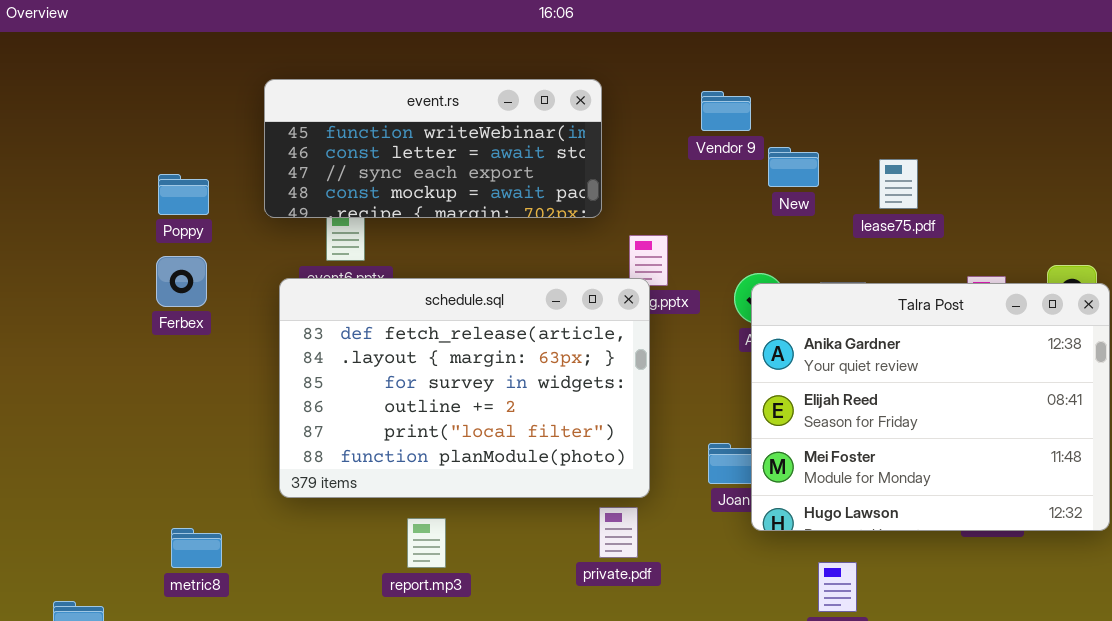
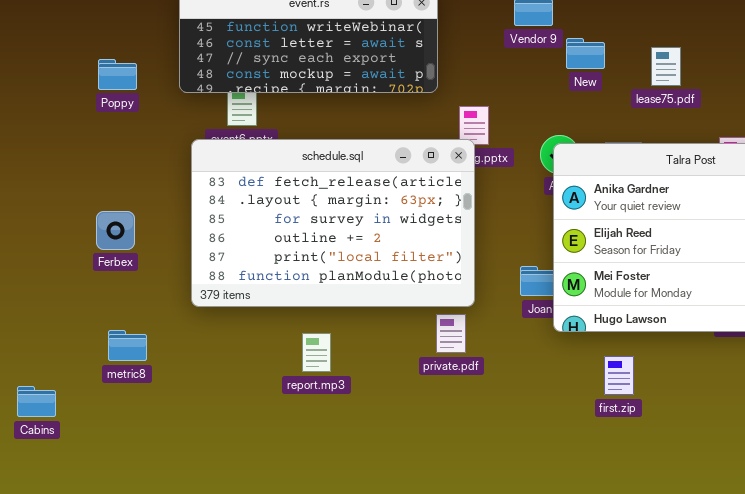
Ferbex: [156,256,207,307] -> [96,211,135,250], moved
report.mp3: [407,518,446,568] -> [302,333,331,372], moved

